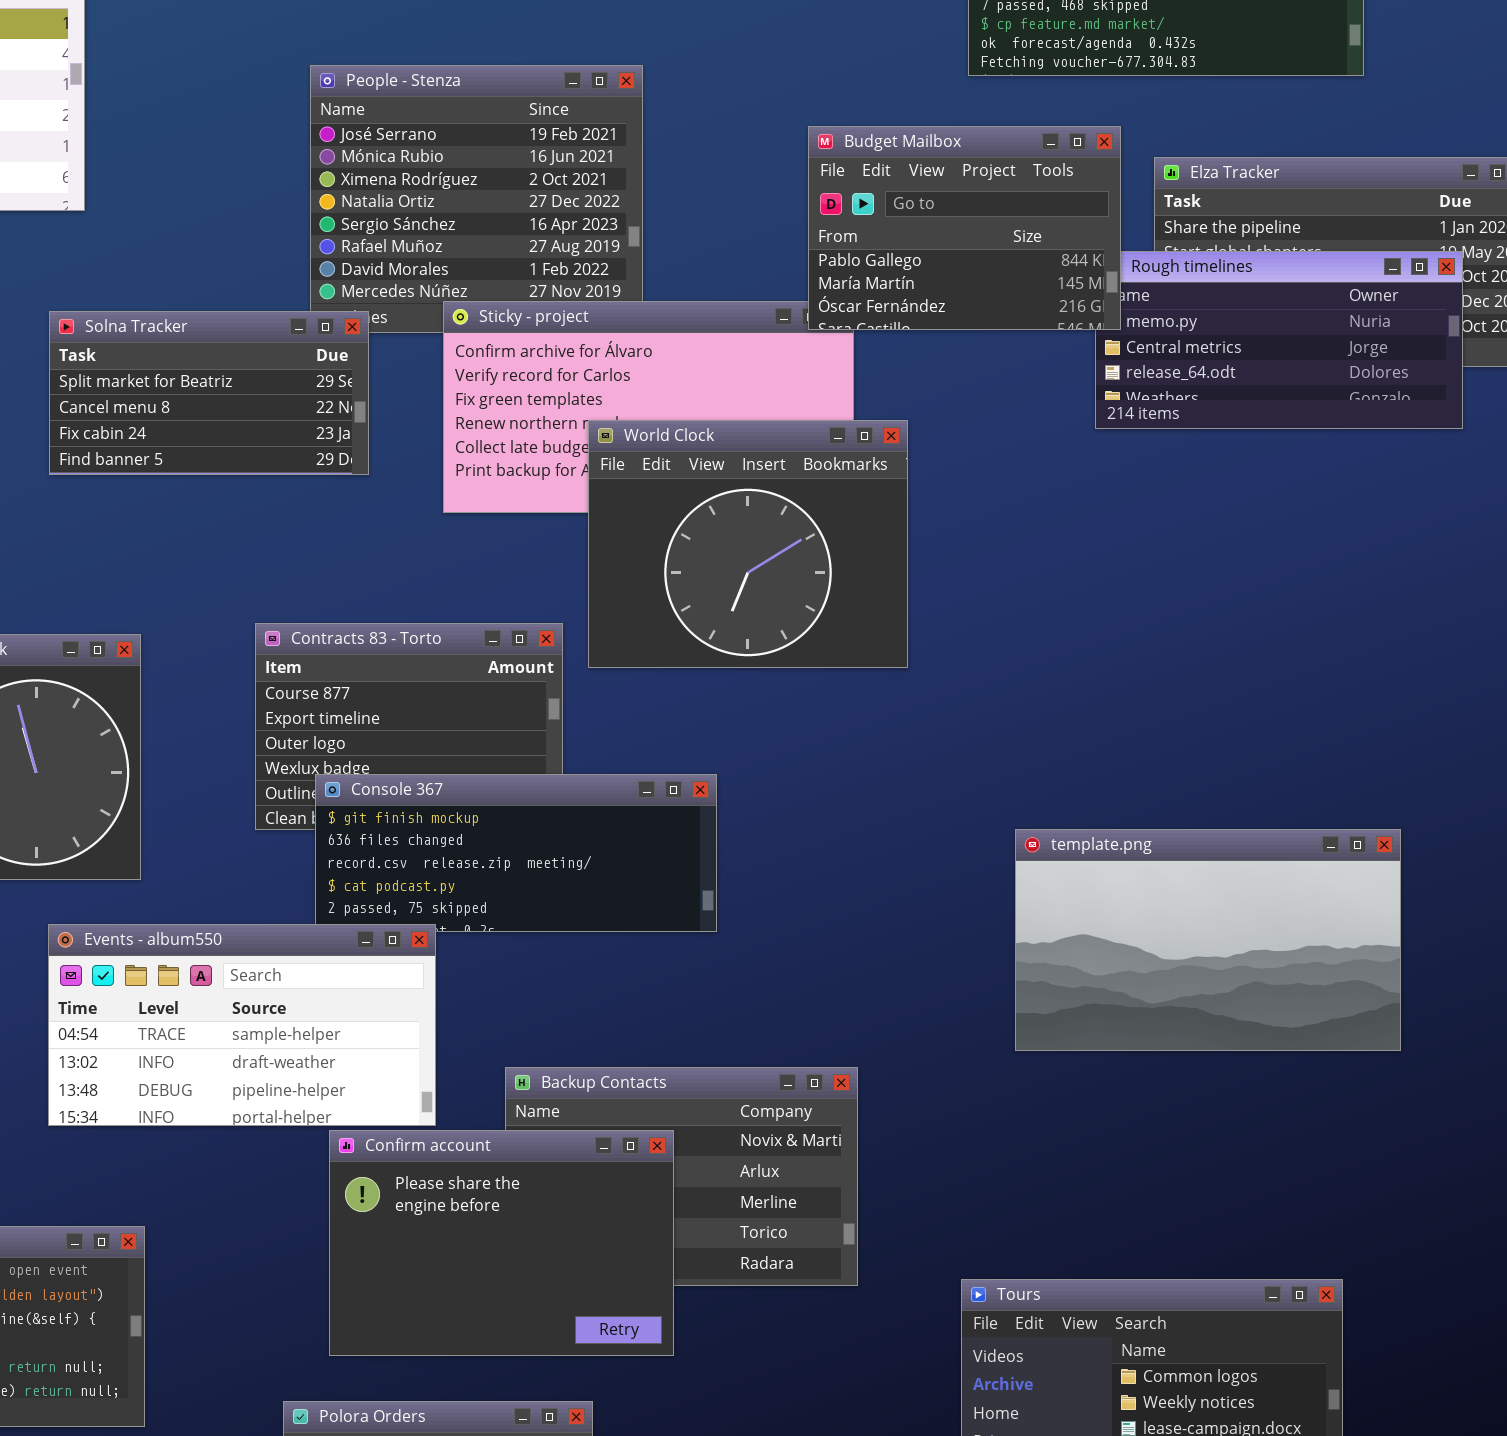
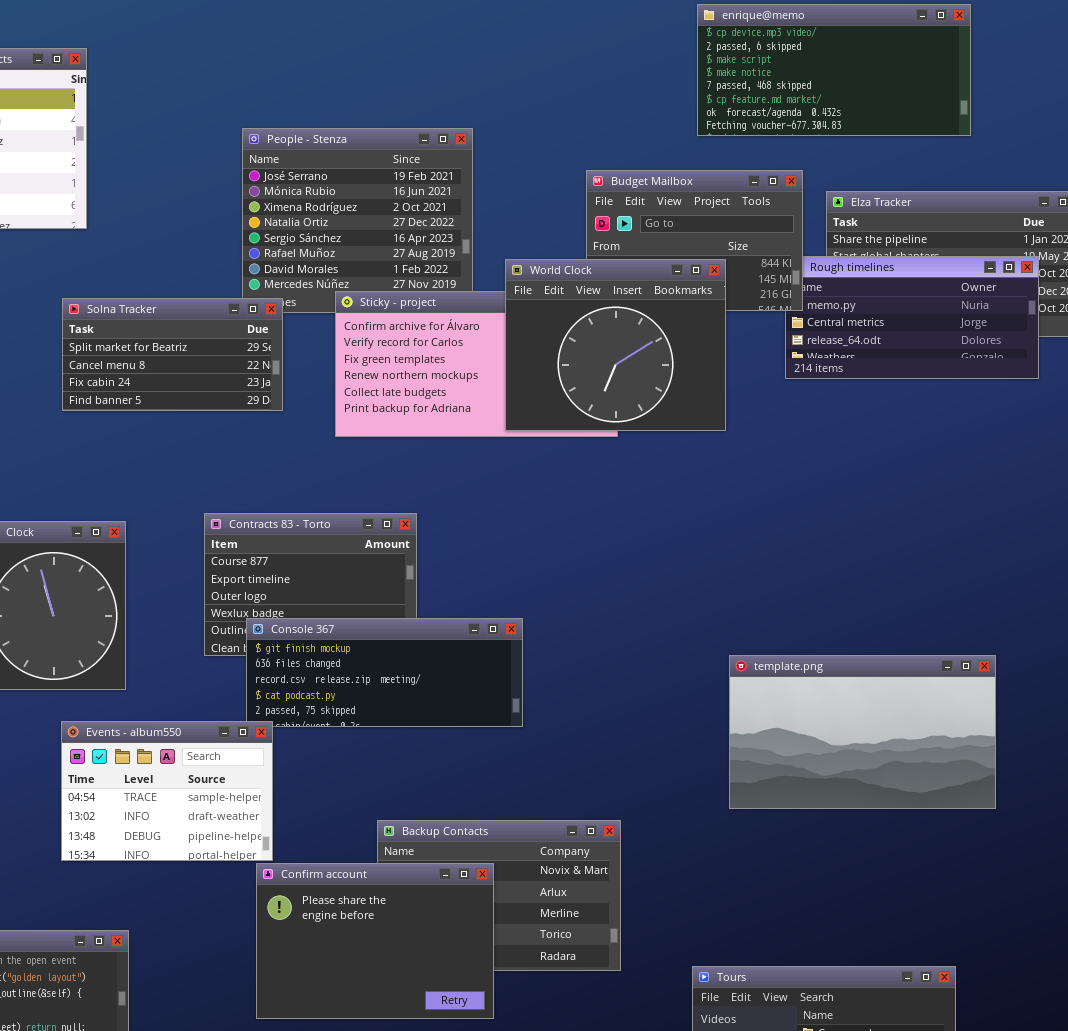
World Clock: [588,420,908,668] -> [505,259,726,431], moved
Events - album550: [48,924,436,1126] -> [61,721,273,861], resized

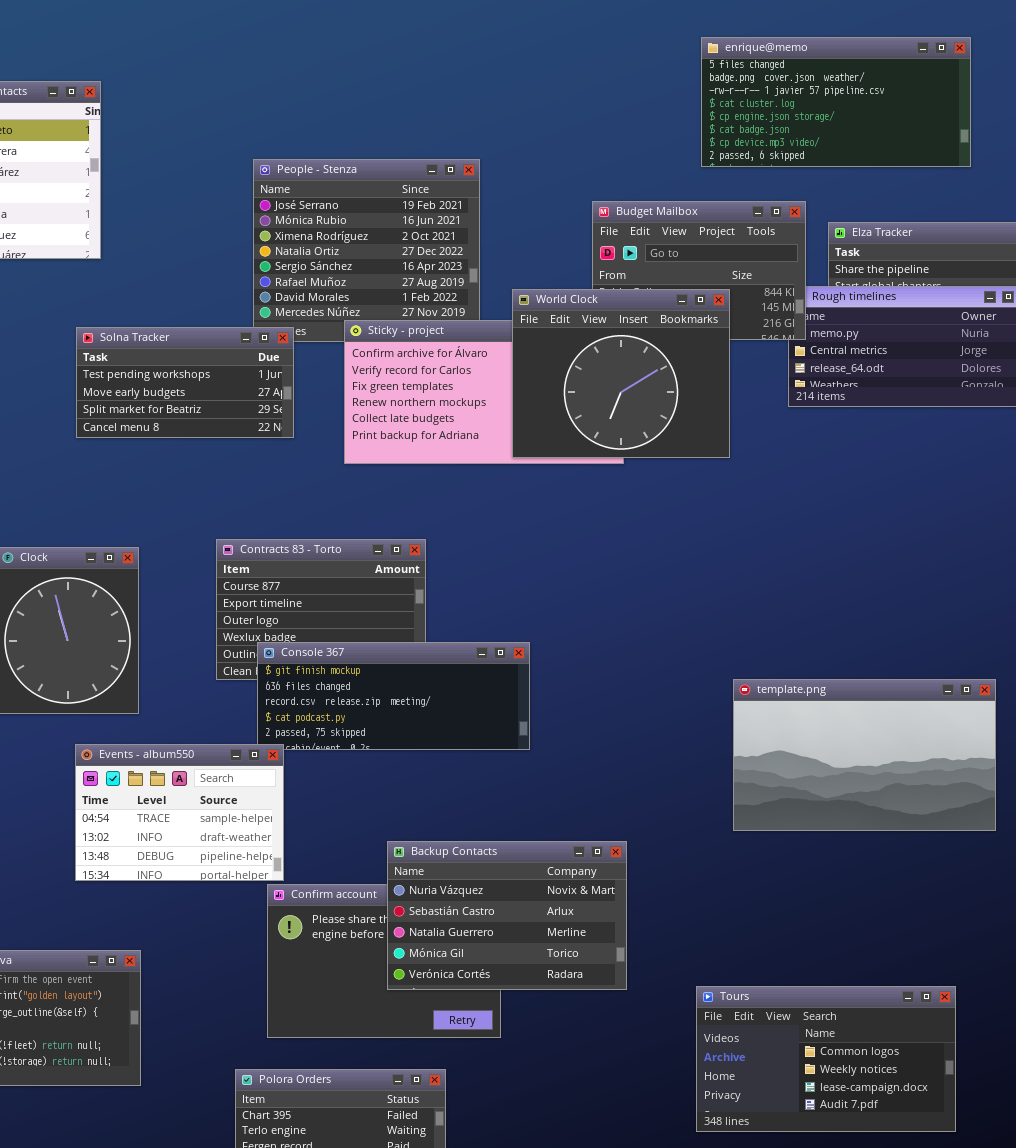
enrique@memo: [697,4,971,136] -> [701,37,971,167], scrolled up 6 rows
Solna Tracker: [62,298,283,411] -> [76,327,294,438], scrolled up 2 rows
Backup Contacts: [377,820,621,971] -> [387,841,627,990], raised

